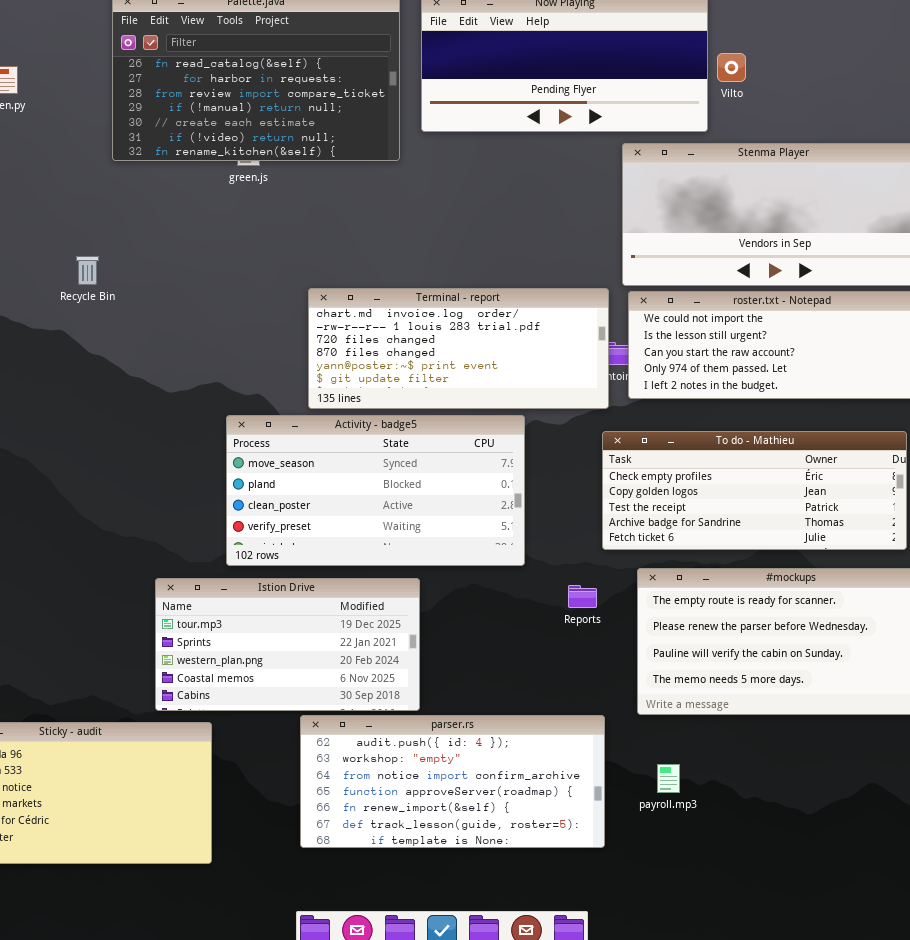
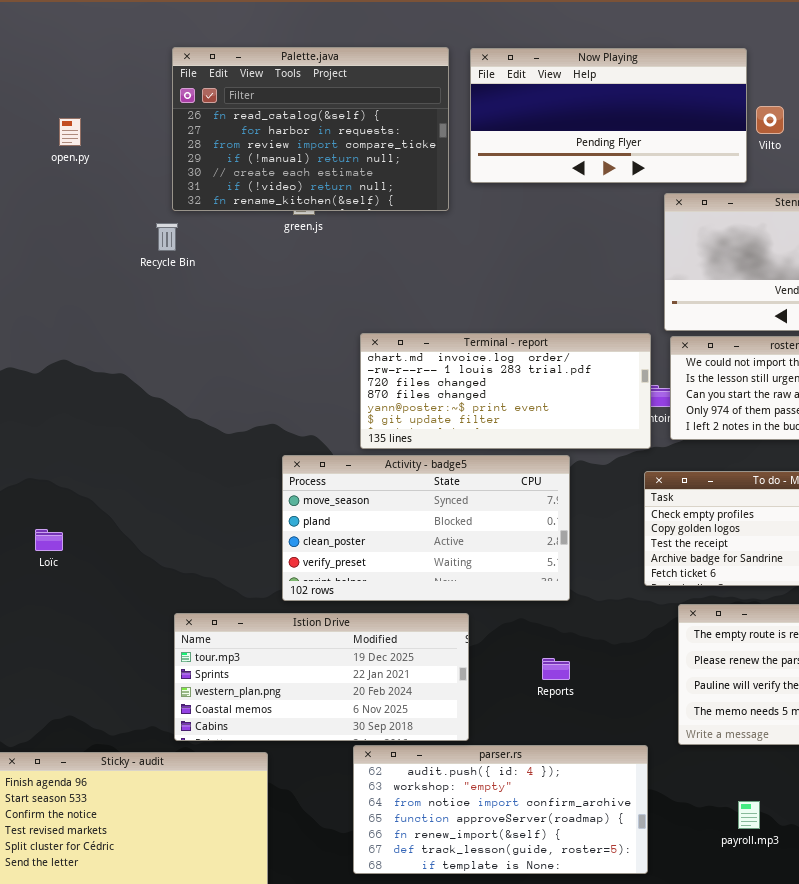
Recycle Bin: [76,256,99,285] -> [156,223,178,251], moved
Istion Drive: [155,578,420,711] -> [174,613,469,741], resized
Reports: [568,585,597,608] -> [542,658,570,680], moved
payroll.mp3: [657,764,680,793] -> [738,801,760,829], moved

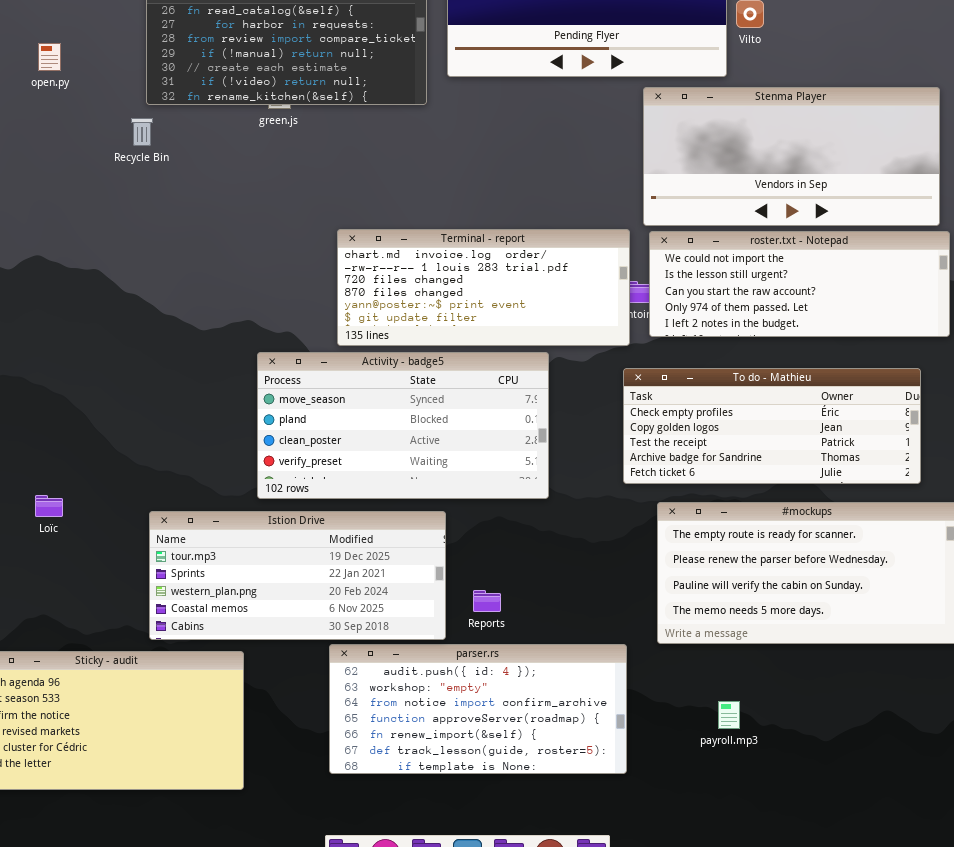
open.py: [59,118,81,146] -> [38,43,61,71], moved
Loïc: [35,529,63,551] -> [35,495,63,517], moved
Reports: [542,658,570,680] -> [473,590,501,612], moved

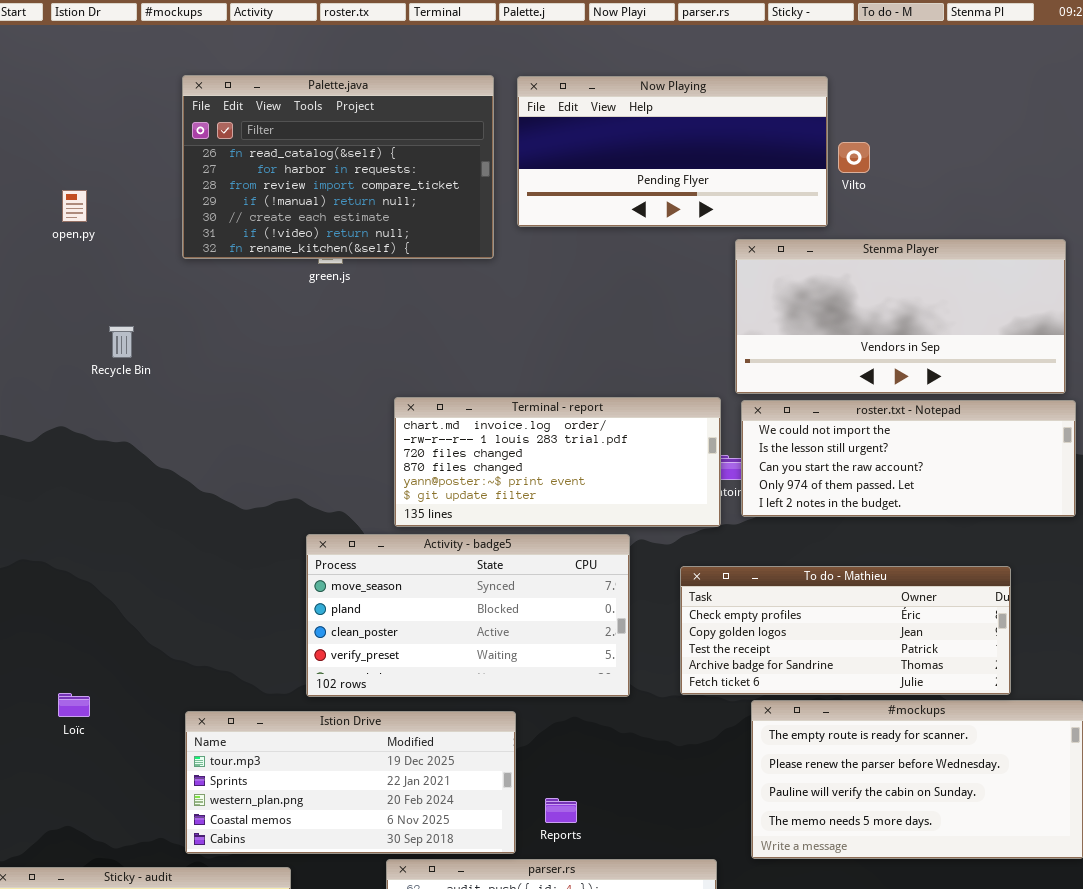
Recycle Bin: [131,118,153,146] -> [109,326,134,358], moved
To do - Mathieu: [623,368,921,484] -> [680,566,1011,695], moved

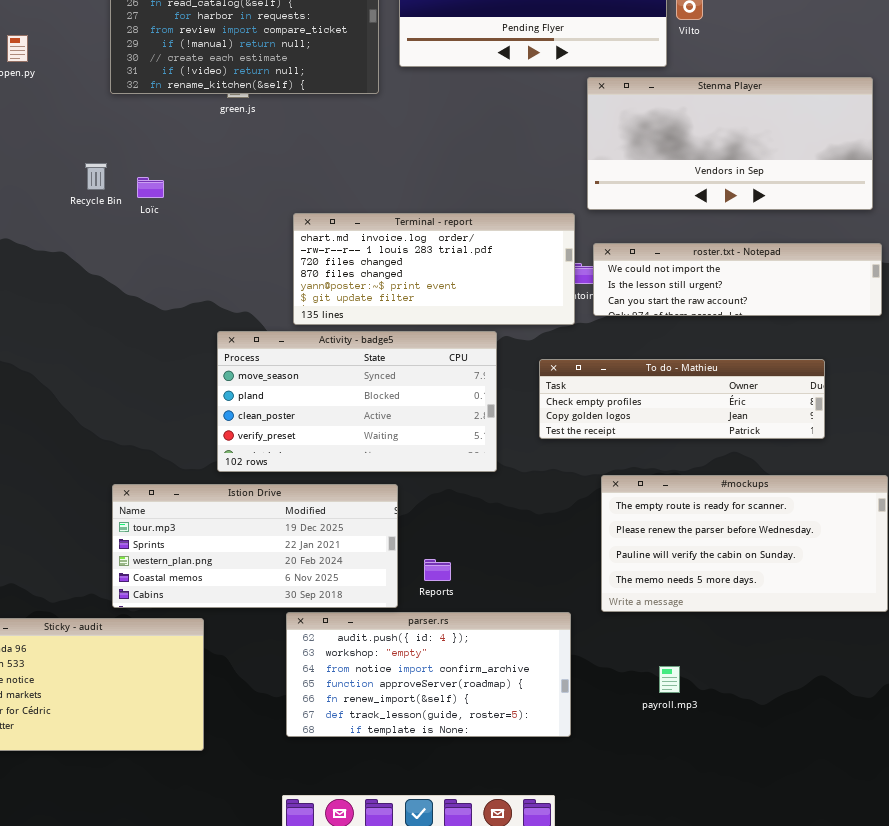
Recycle Bin: [109,326,134,358] -> [85,163,107,190], moved
roster.txt - Notepad: [741,400,1076,517] -> [593,243,882,316], resized
To do - Mathieu: [680,566,1011,695] -> [539,359,825,439], resized
Loïc: [58,693,90,717] -> [137,177,164,198], moved

